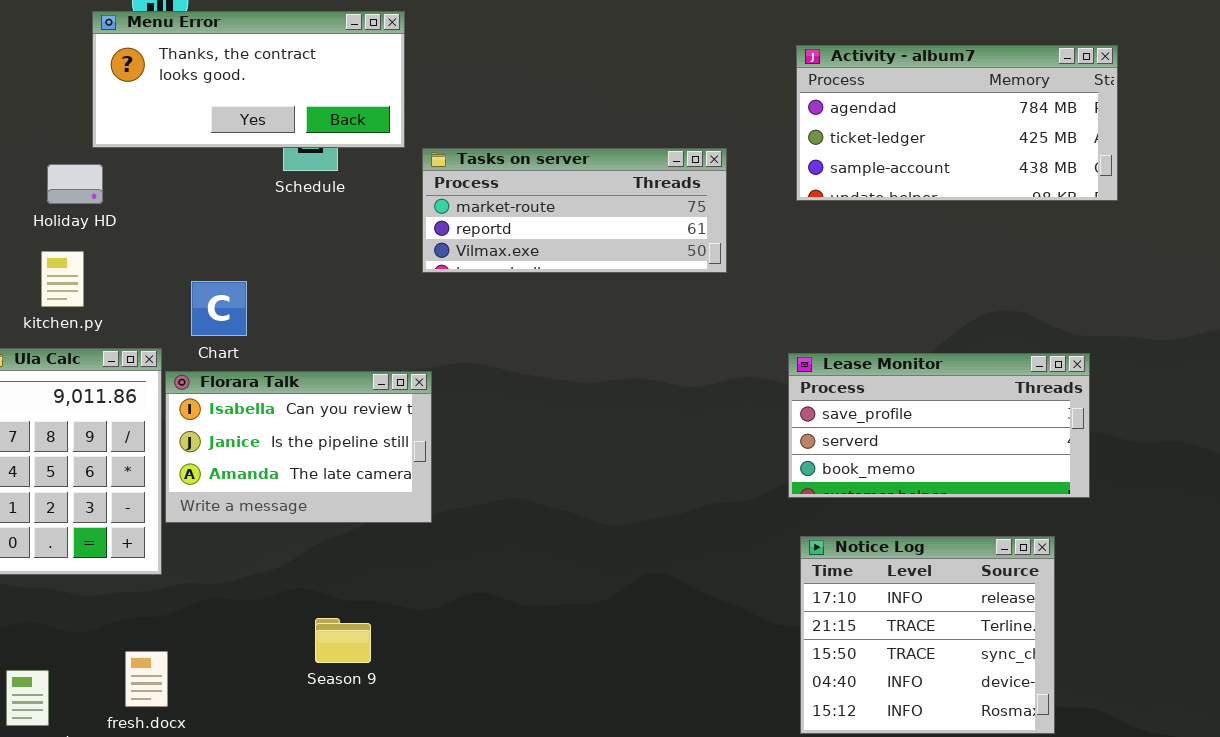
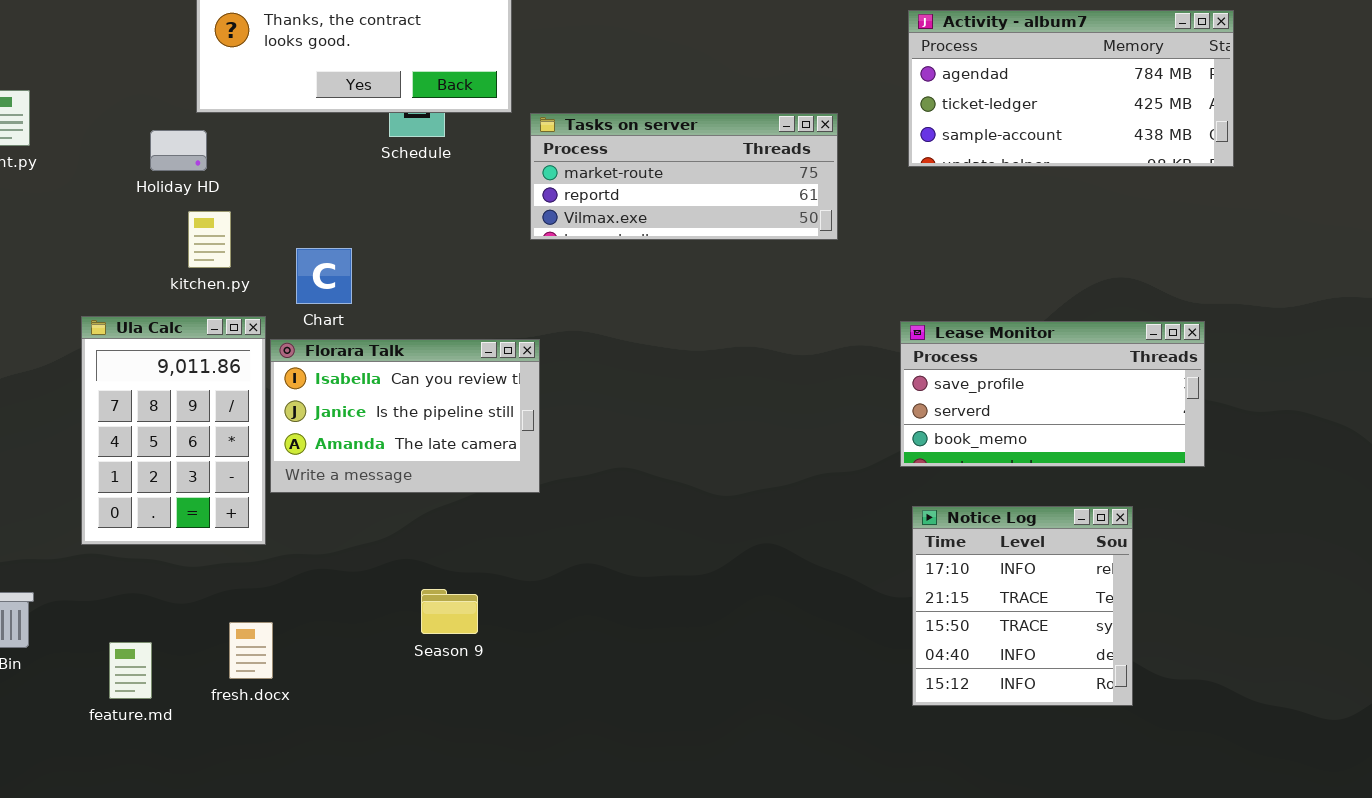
kitchen.py: [41,251,84,307] -> [188,211,231,268], moved
Notice Log: [800,536,1055,734] -> [912,506,1133,706], resized

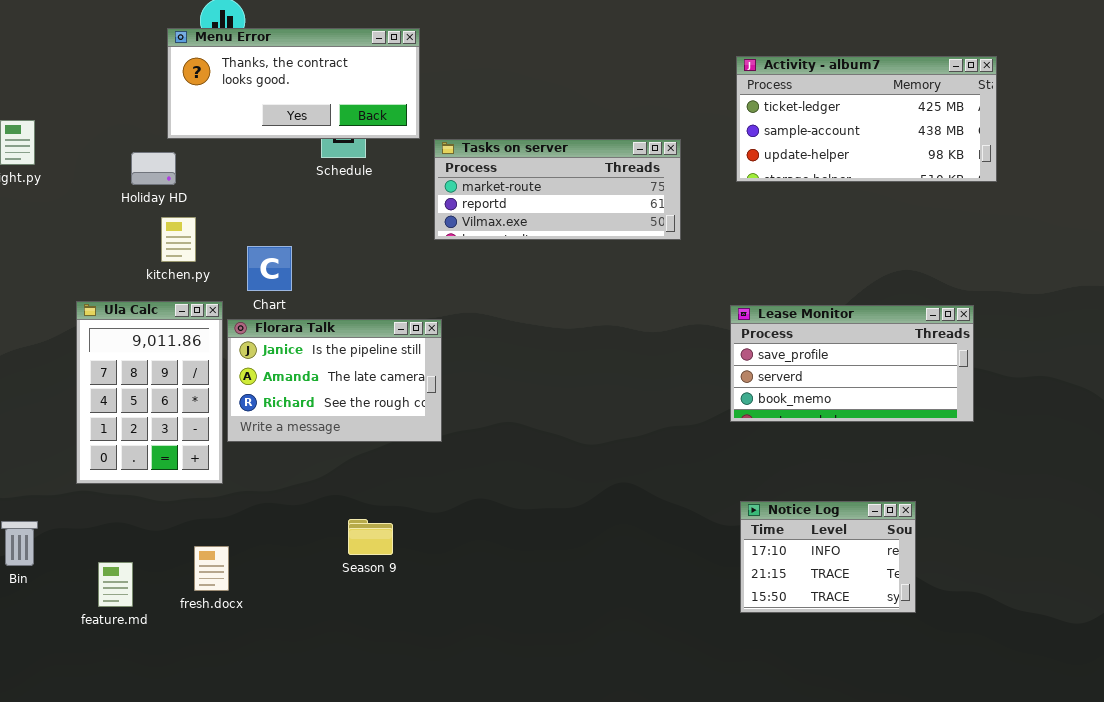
Activity - album7: [908,10,1234,167] -> [736,56,997,182], scrolled down 1 row
Florara Talk: [270,339,540,493] -> [227,319,442,442], scrolled down 1 row
Notice Log: [912,506,1133,706] -> [740,501,916,613], resized

